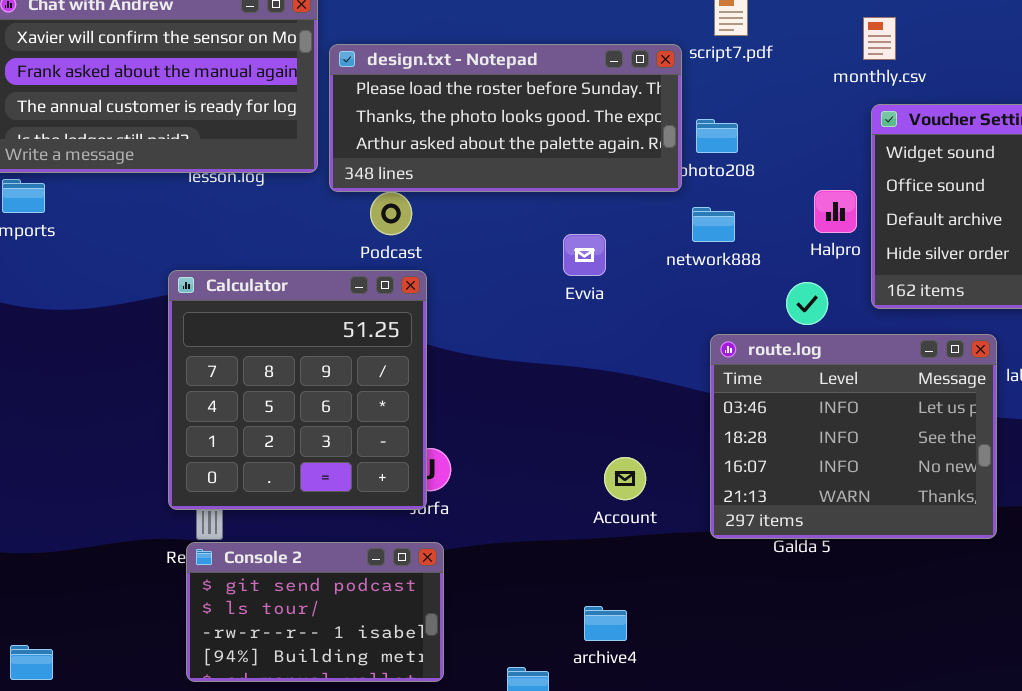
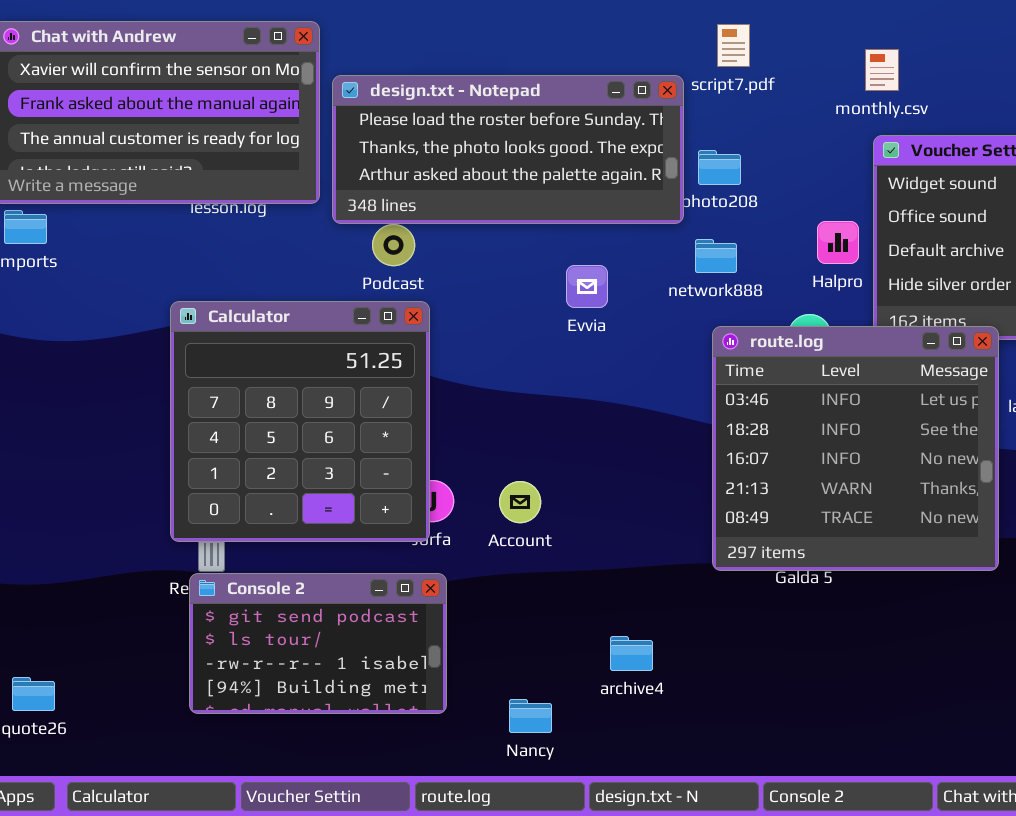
route.log: [710,334,997,539] -> [712,326,999,571], resized
Account: [604,457,646,500] -> [499,481,541,523], moved
archive4: [584,606,627,641] -> [610,636,653,671], moved

